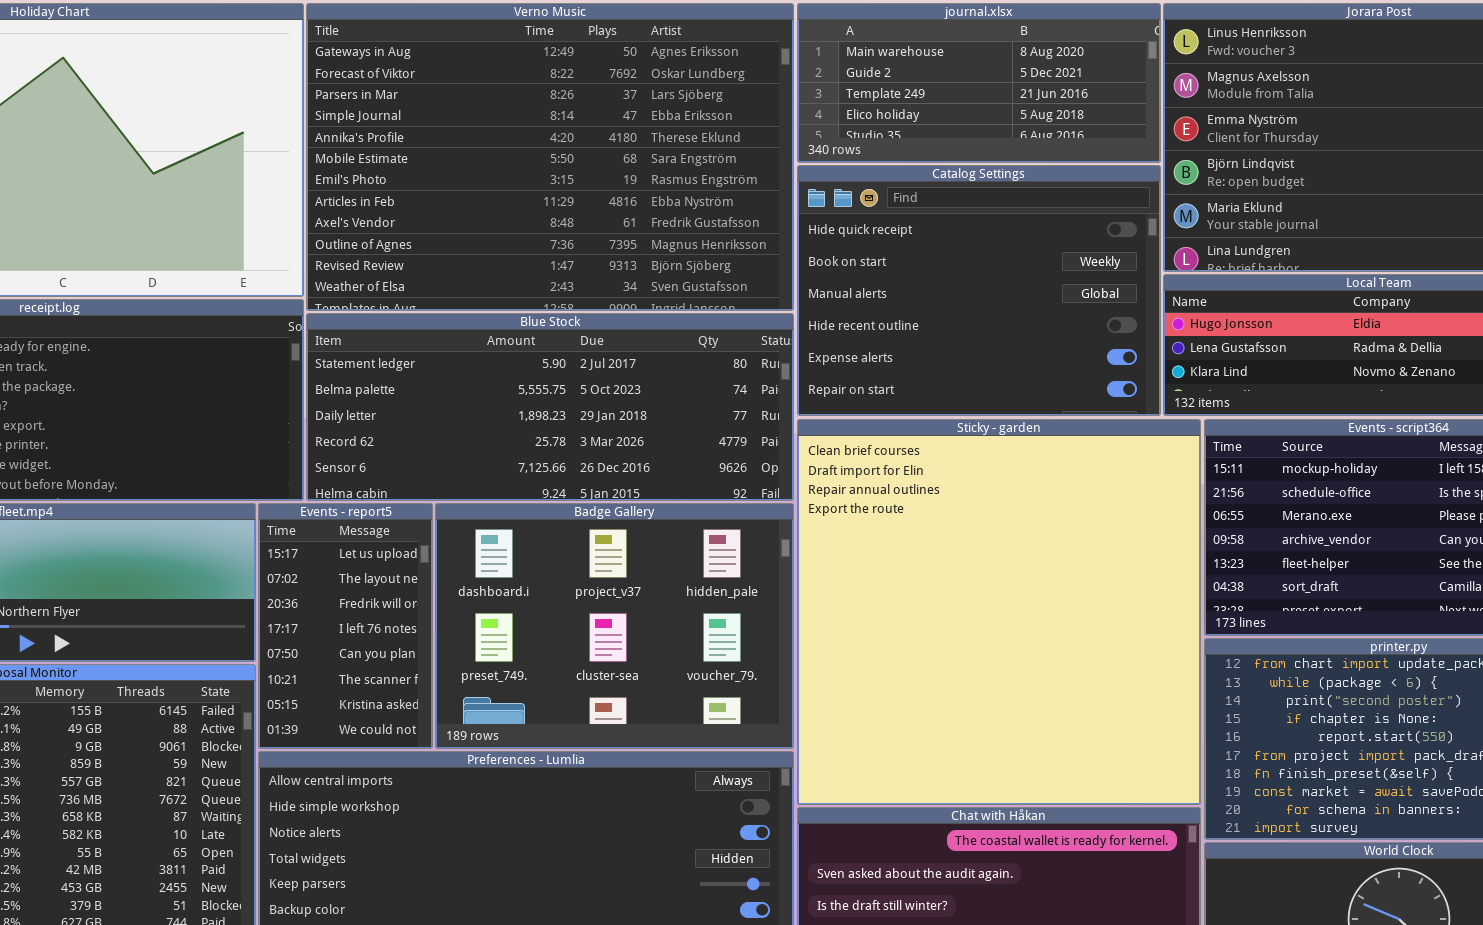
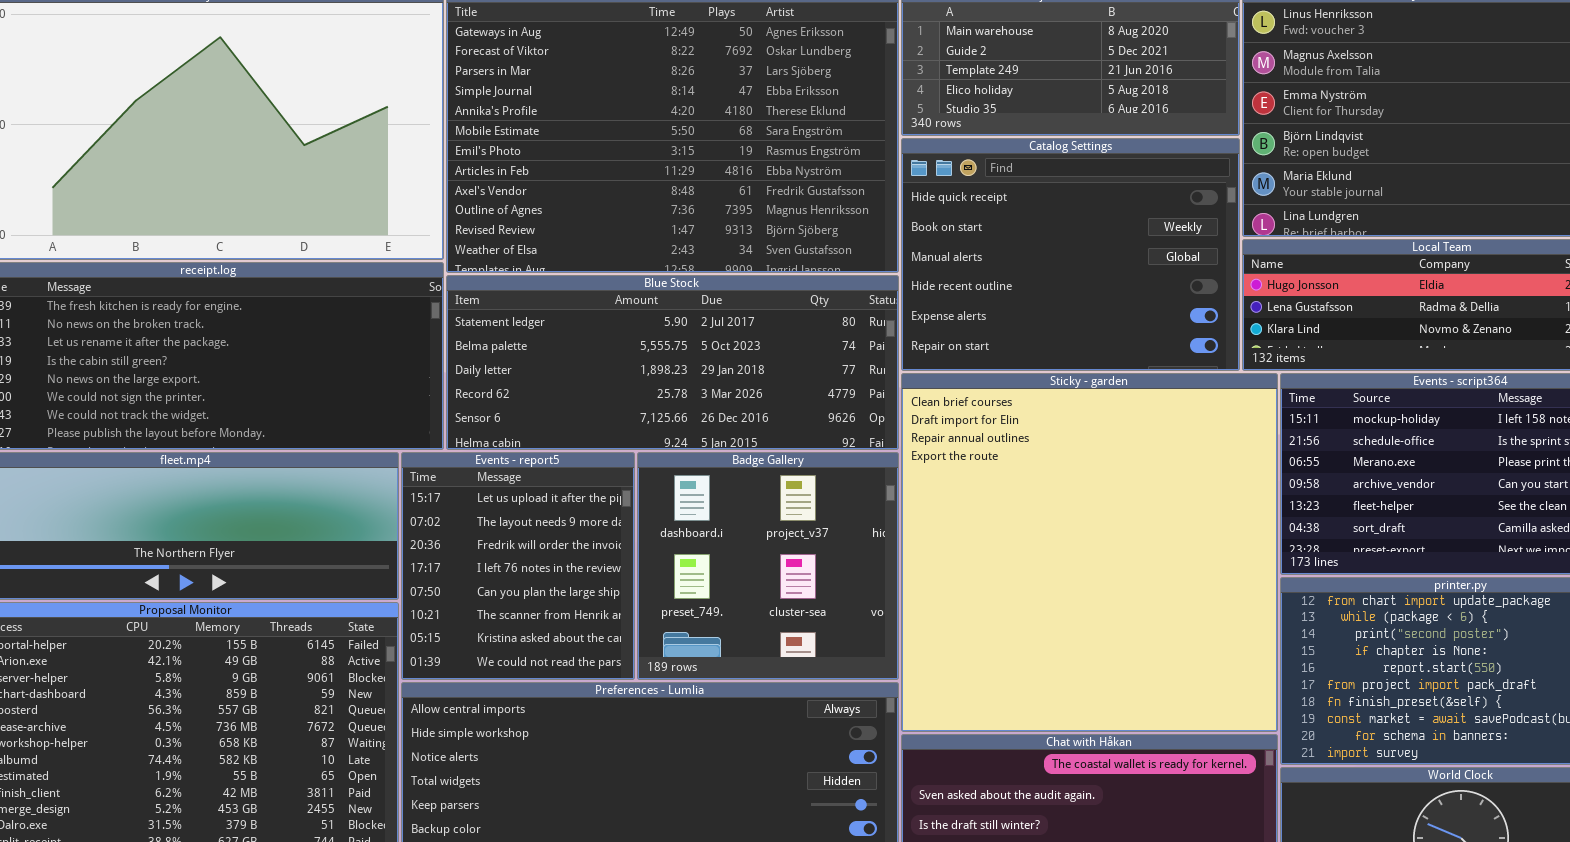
Events - report5: [258,503,433,749] -> [401,452,635,680], resized
Badge Gallery: [435,503,794,749] -> [637,452,899,680], resized

